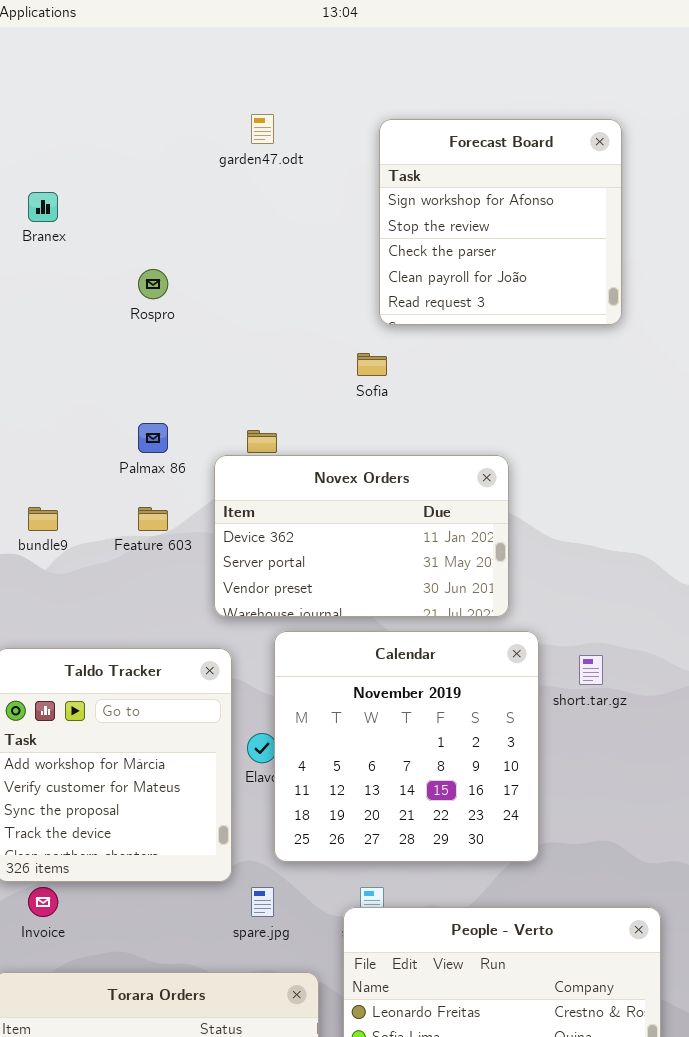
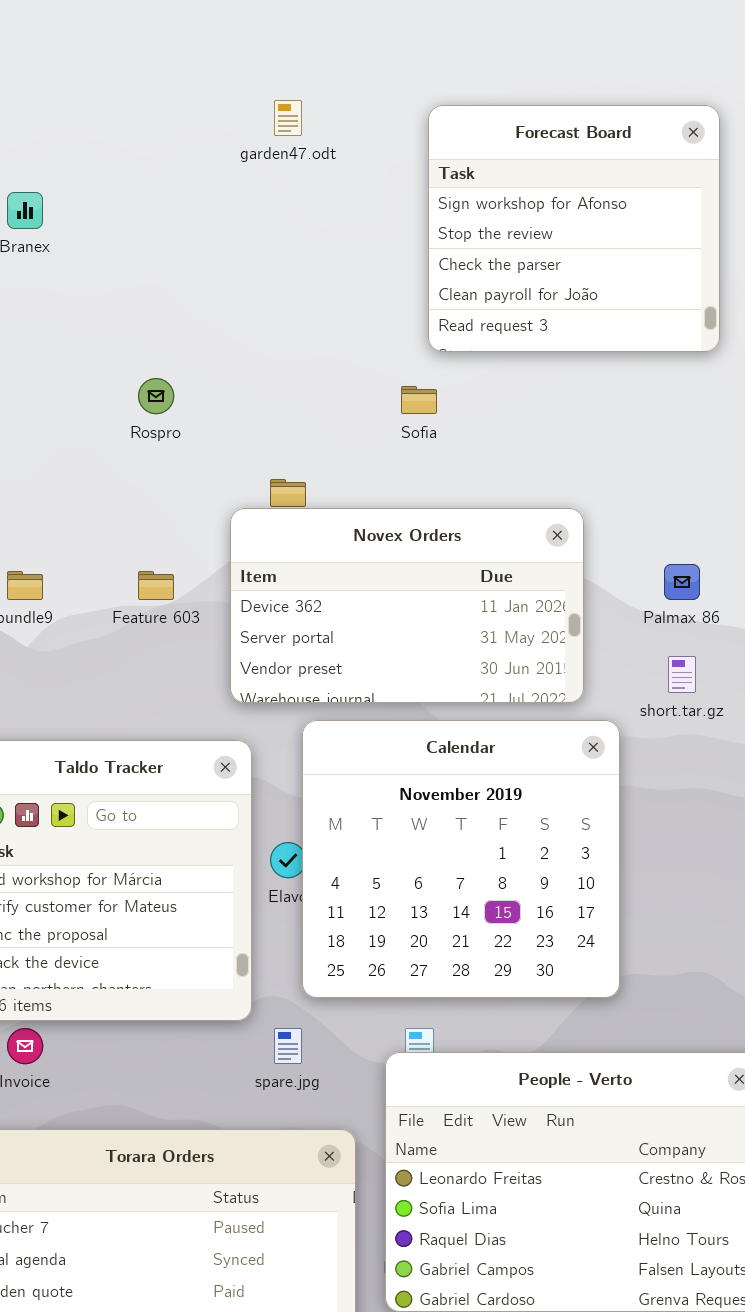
Rospro: [138,269,168,299] -> [138,378,174,414], moved
Palmax 86: [138,423,168,453] -> [664,564,700,600], moved
short.tar.gz: [579,655,603,685] -> [668,656,696,693], moved

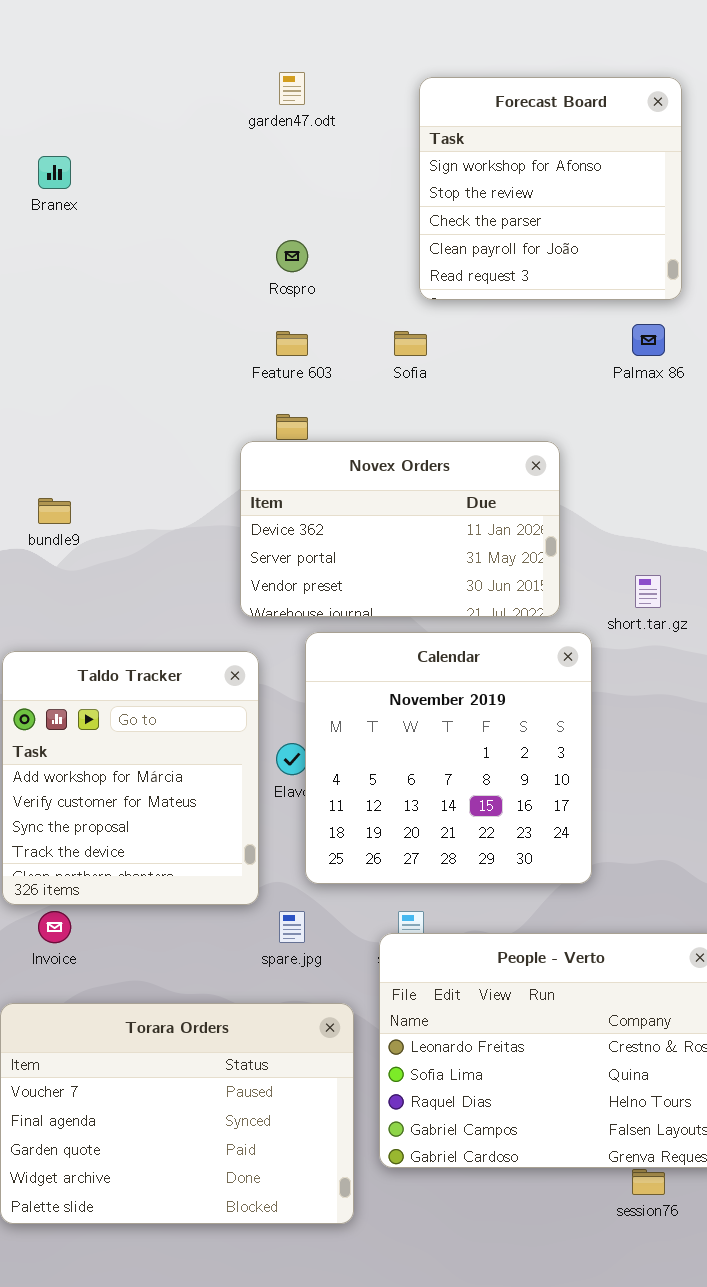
Rospro: [138,378,174,414] -> [276,240,308,272], moved
Palmax 86: [664,564,700,600] -> [632,324,665,356], moved
Feature 603: [138,571,174,600] -> [276,331,308,356], moved

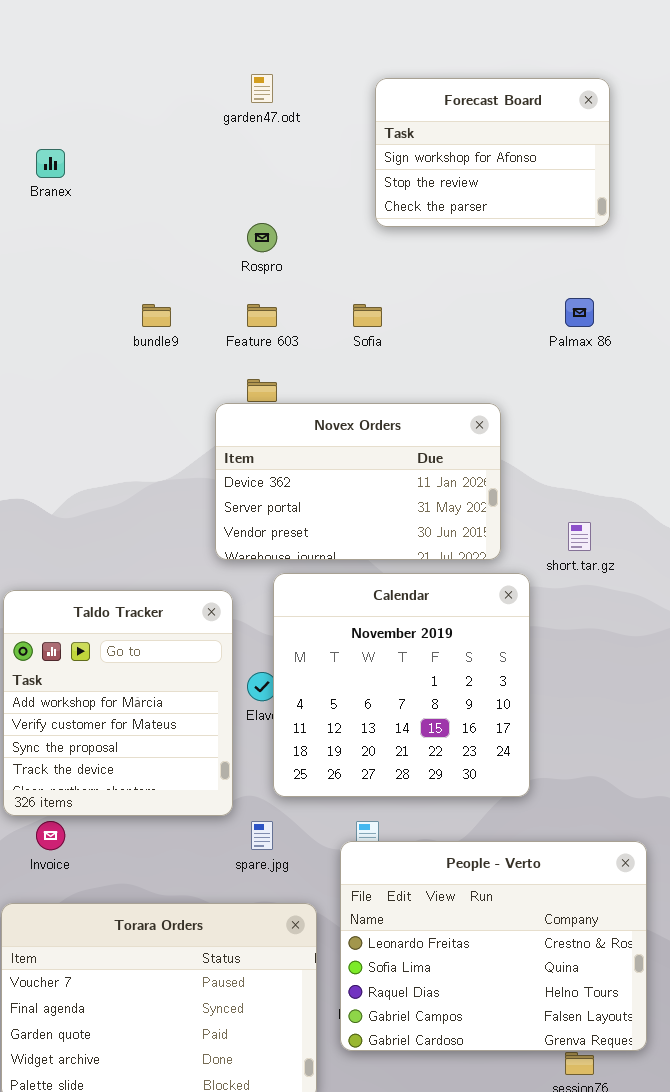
Forecast Board: [419,77,682,300] -> [375,78,610,227], resized
bundle9: [38,498,71,524] -> [142,304,171,327], moved

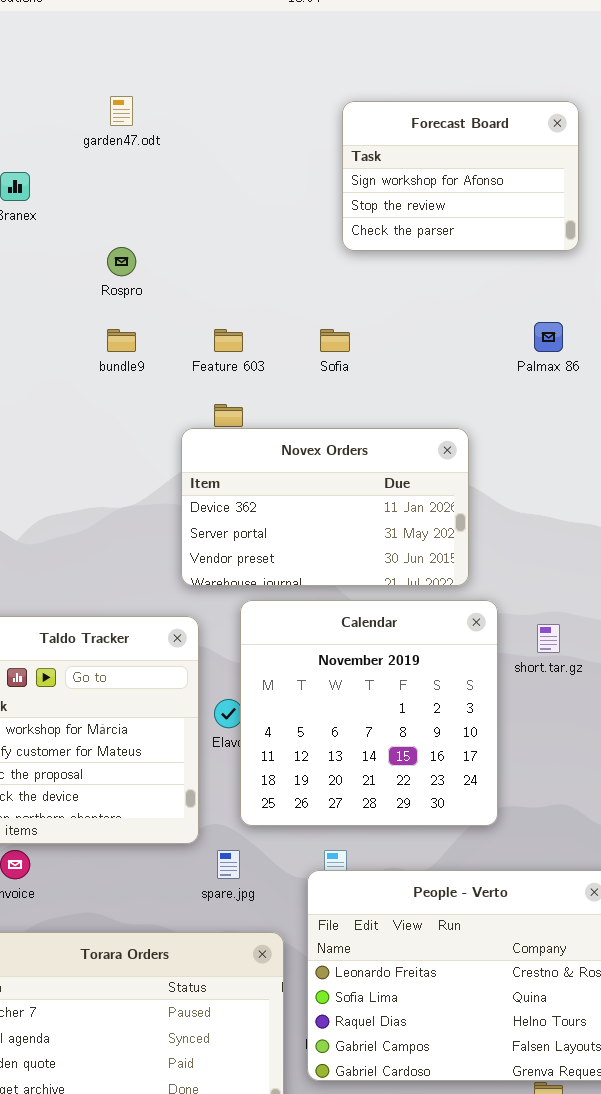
garden47.odt: [251,74,273,103] -> [110,96,133,126], moved
Rospro: [247,223,277,252] -> [107,247,136,276], moved
short.tar.gz: [568,522,591,551] -> [537,624,560,653], moved

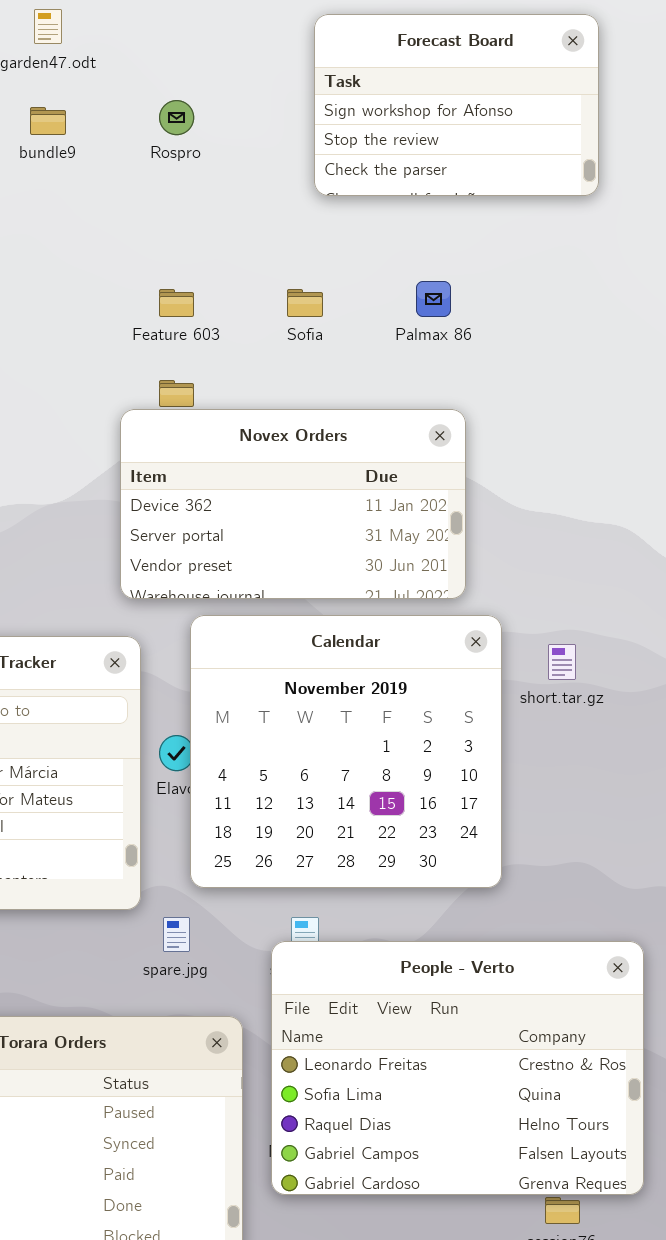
Rospro: [107,247,136,276] -> [159,100,194,135], moved
Palmax 86: [534,322,563,352] -> [416,281,451,317], moved
bundle9: [107,329,136,352] -> [30,107,66,135], moved

